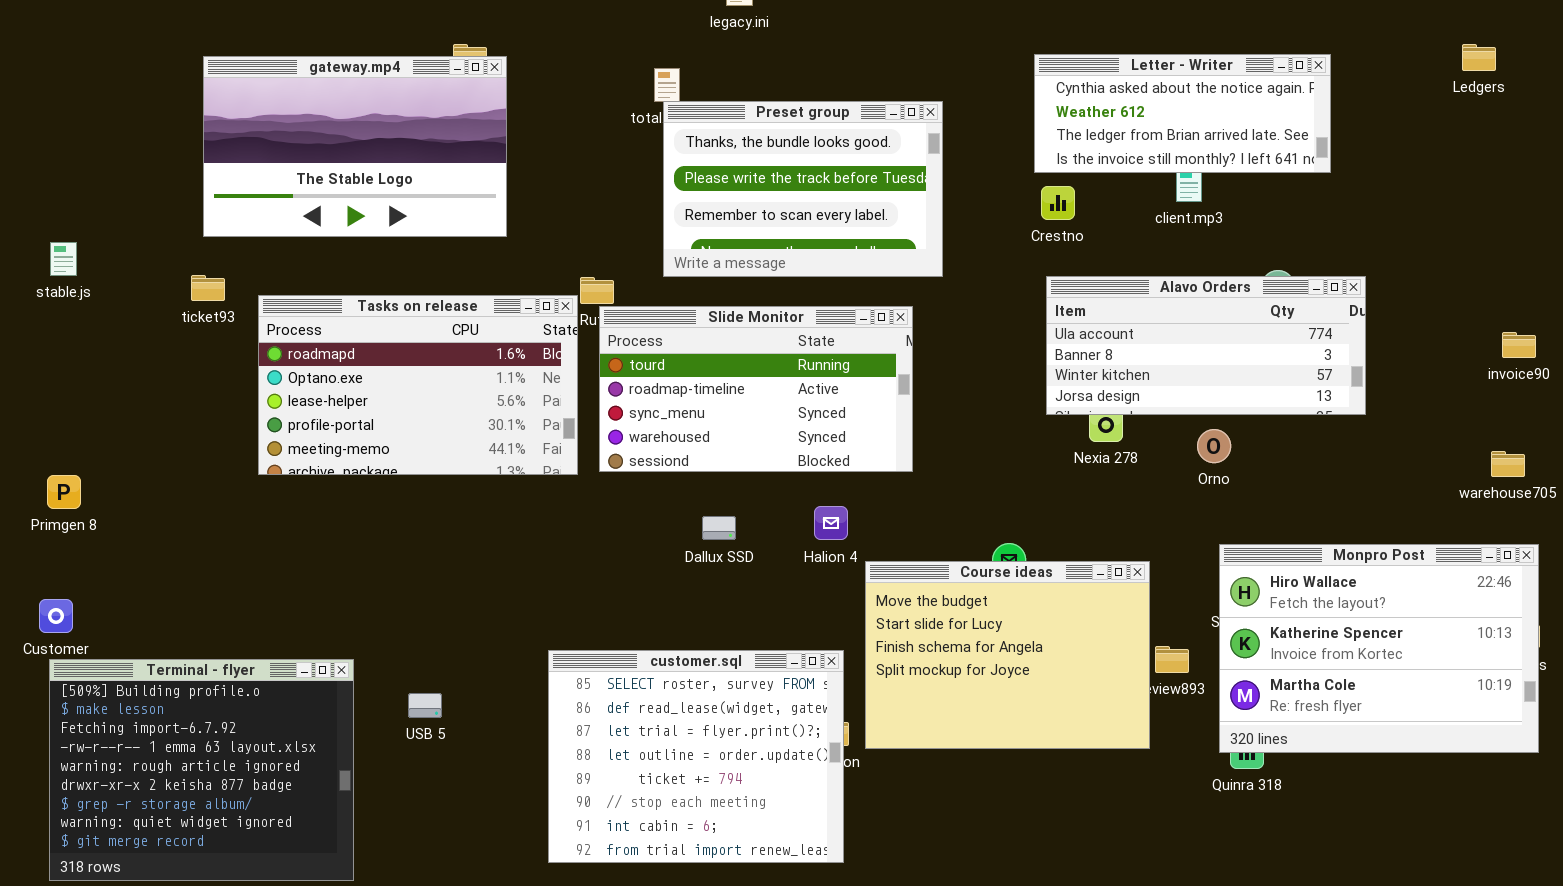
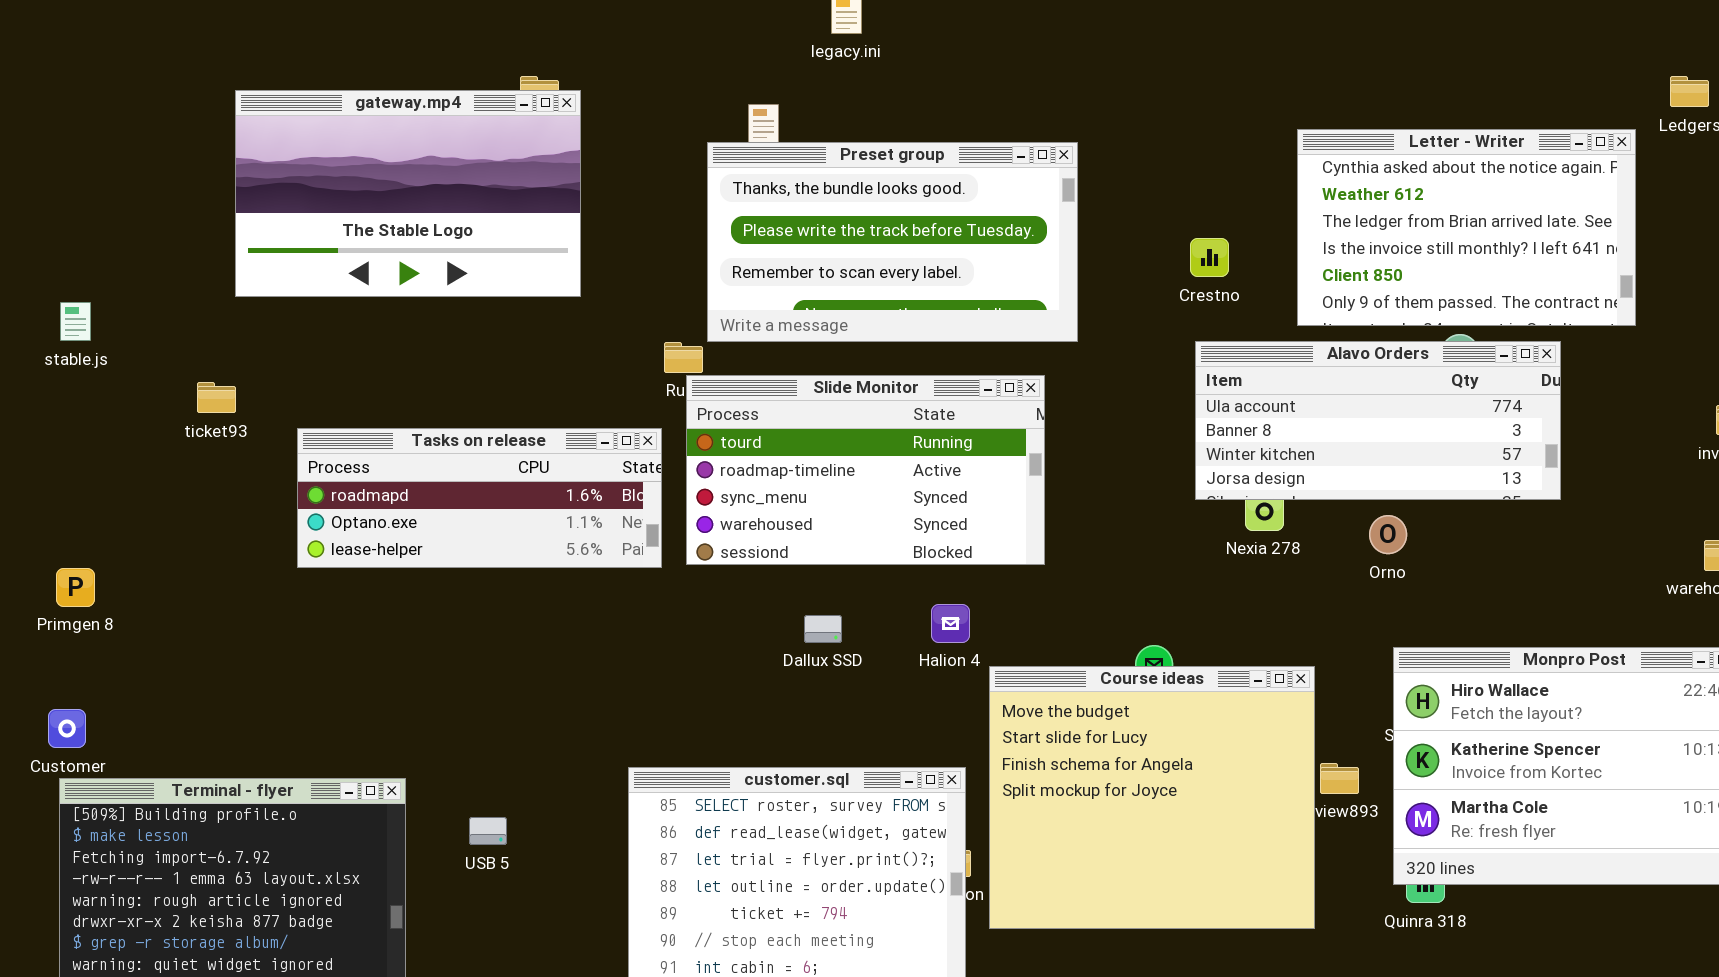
Letter - Writer: [1034,54,1331,173] -> [1297,129,1636,326], moved, resized
Preset group: [663,101,943,277] -> [707,142,1078,342], resized
ticket93: [191,275,225,301] -> [197,382,236,413], moved
Tasks on release: [258,295,578,475] -> [297,428,662,568], resized
Course ideas: [865,561,1150,749] -> [989,666,1315,929], resized

